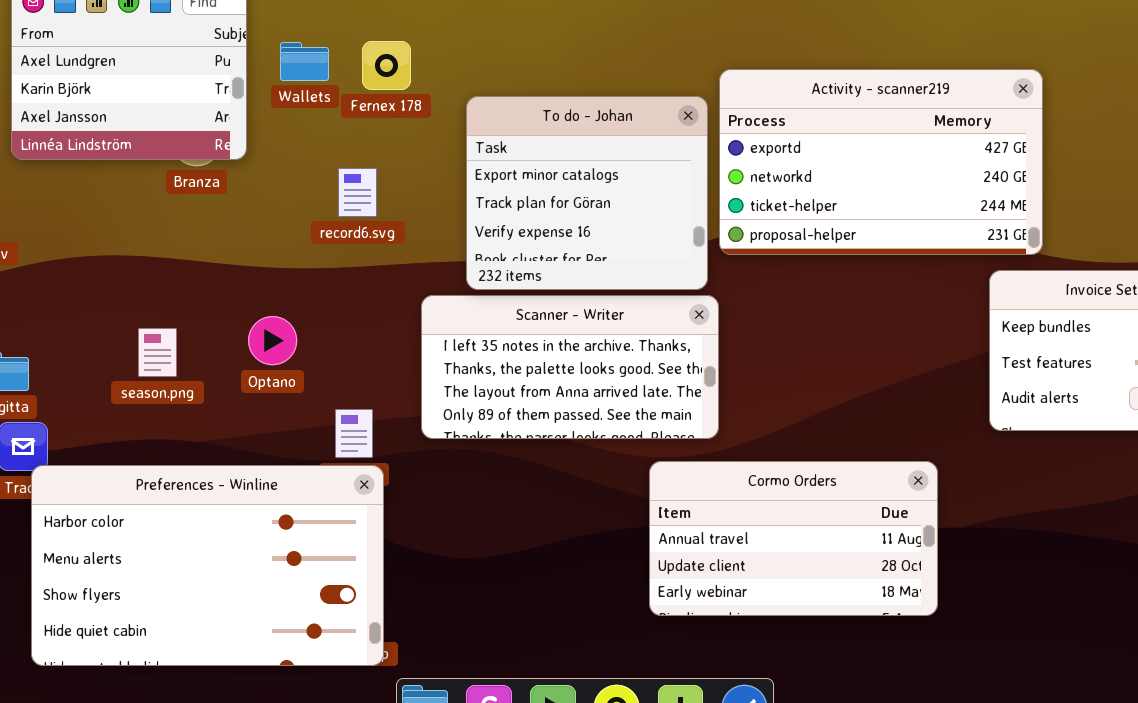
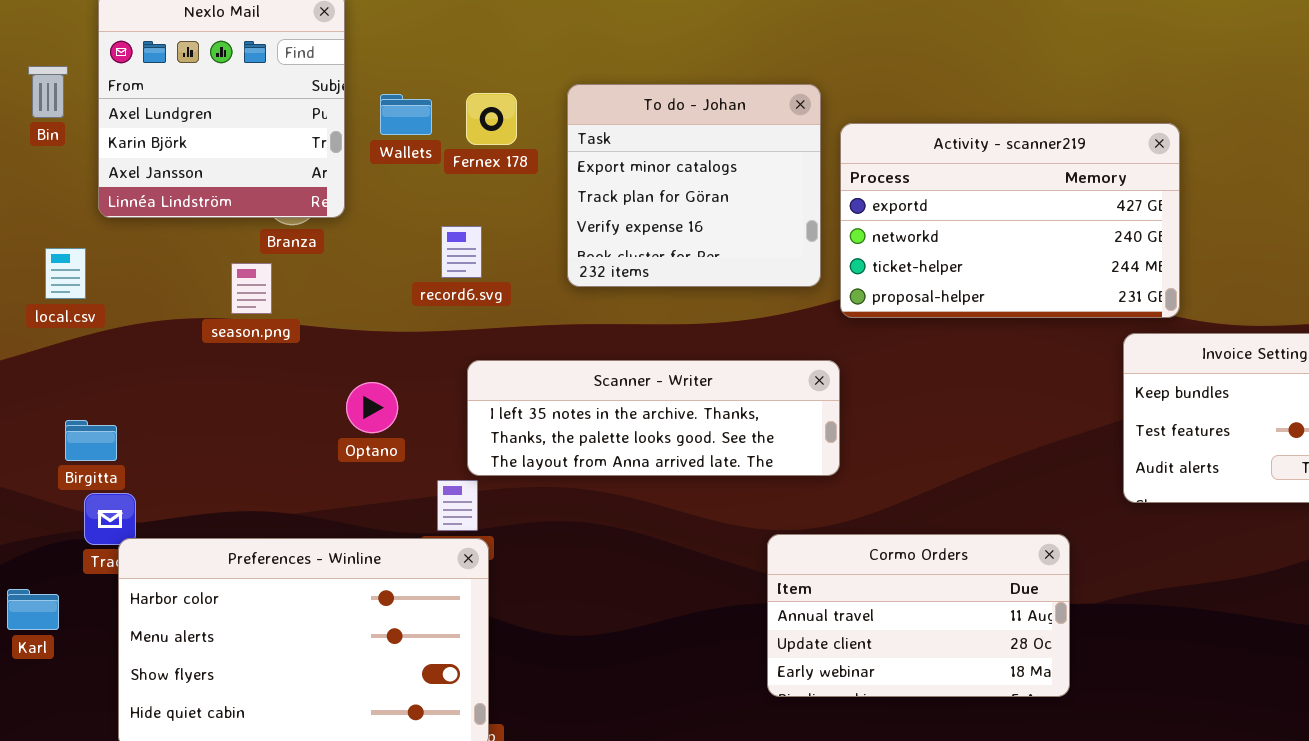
To do - Johan: [466,96,708,290] -> [567,84,821,287], moved
Scanner - Writer: [421,295,719,439] -> [467,360,840,476], resized
season.png: [138,328,177,377] -> [231,263,272,314], moved

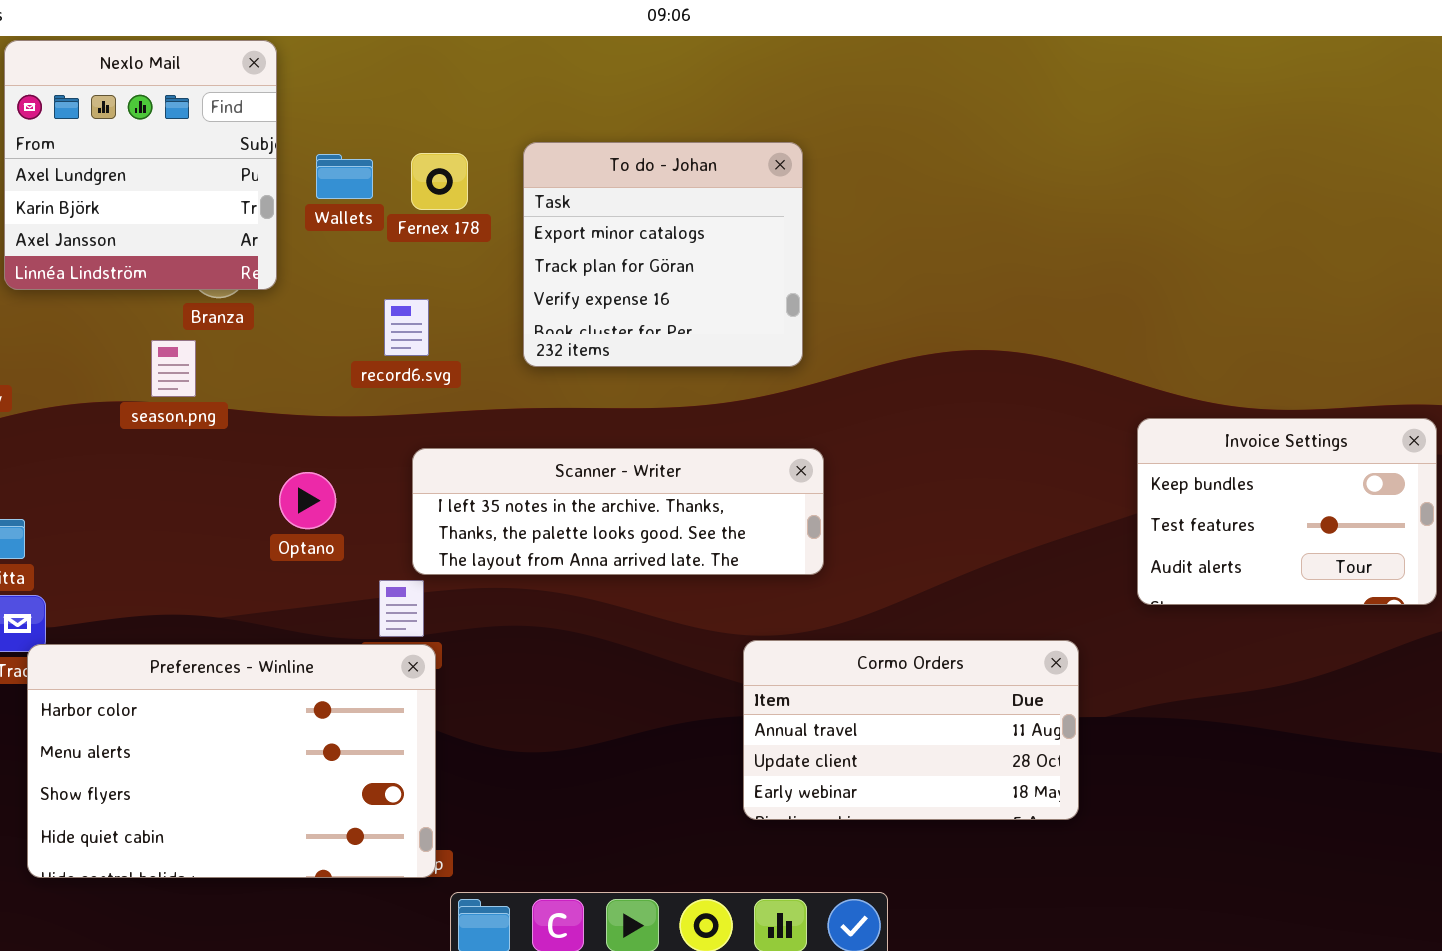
Activity - scanner219: [840,123,1180,318] -> none, closed

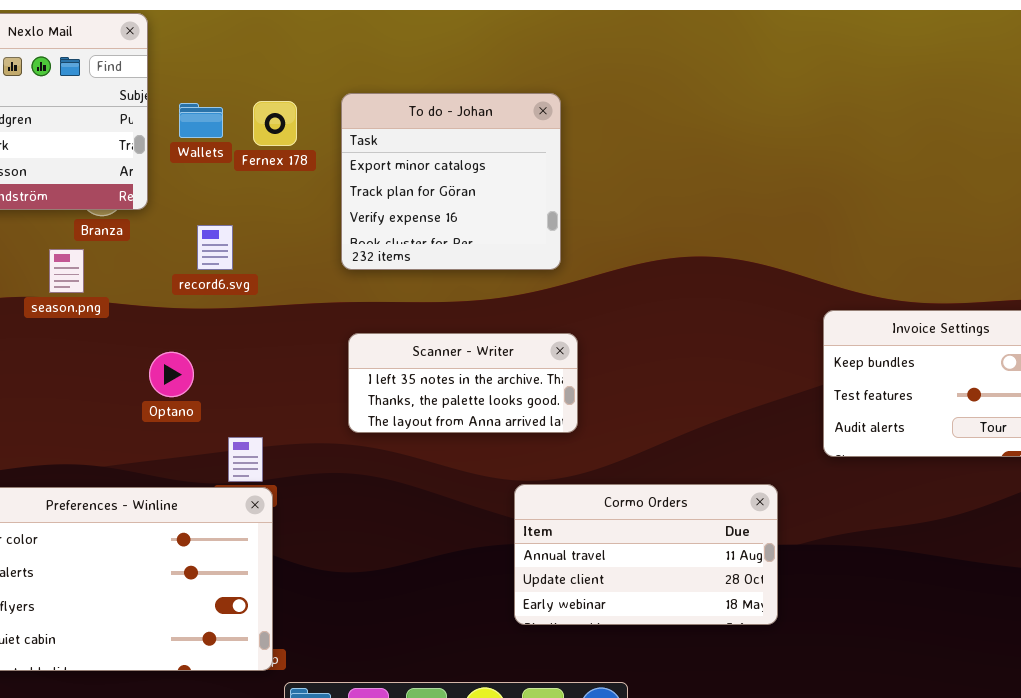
record6.svg: [384,299,429,356] -> [197,225,233,270], moved
Scanner - Writer: [412,448,824,575] -> [348,333,578,433], resized

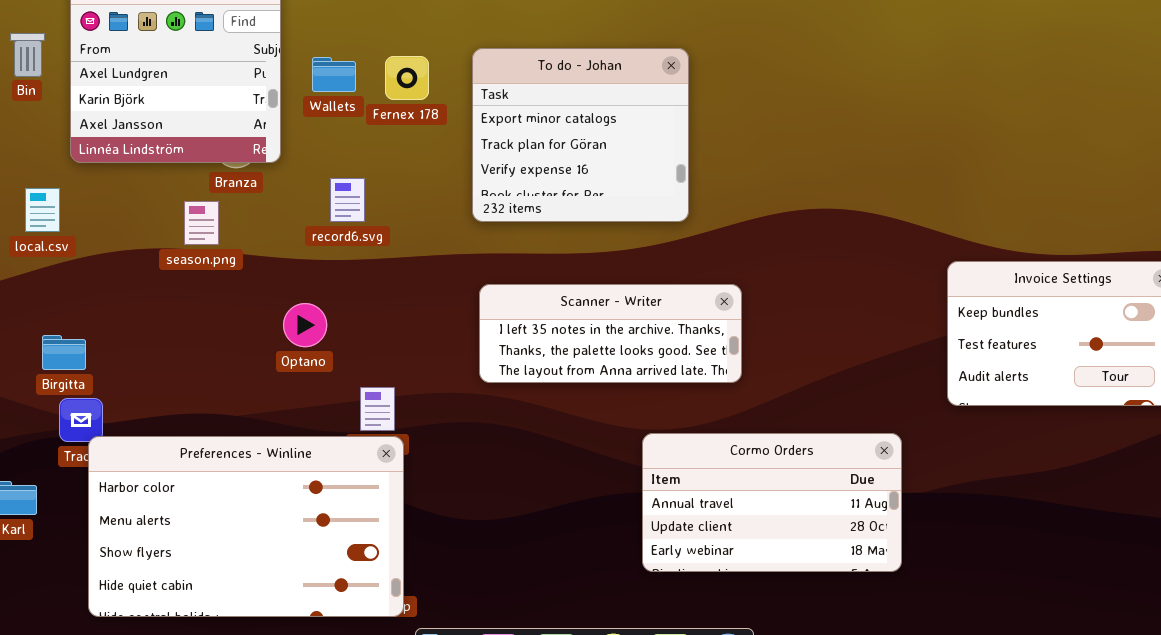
Scanner - Writer: [348,333,578,433] -> [479,284,742,383], resized

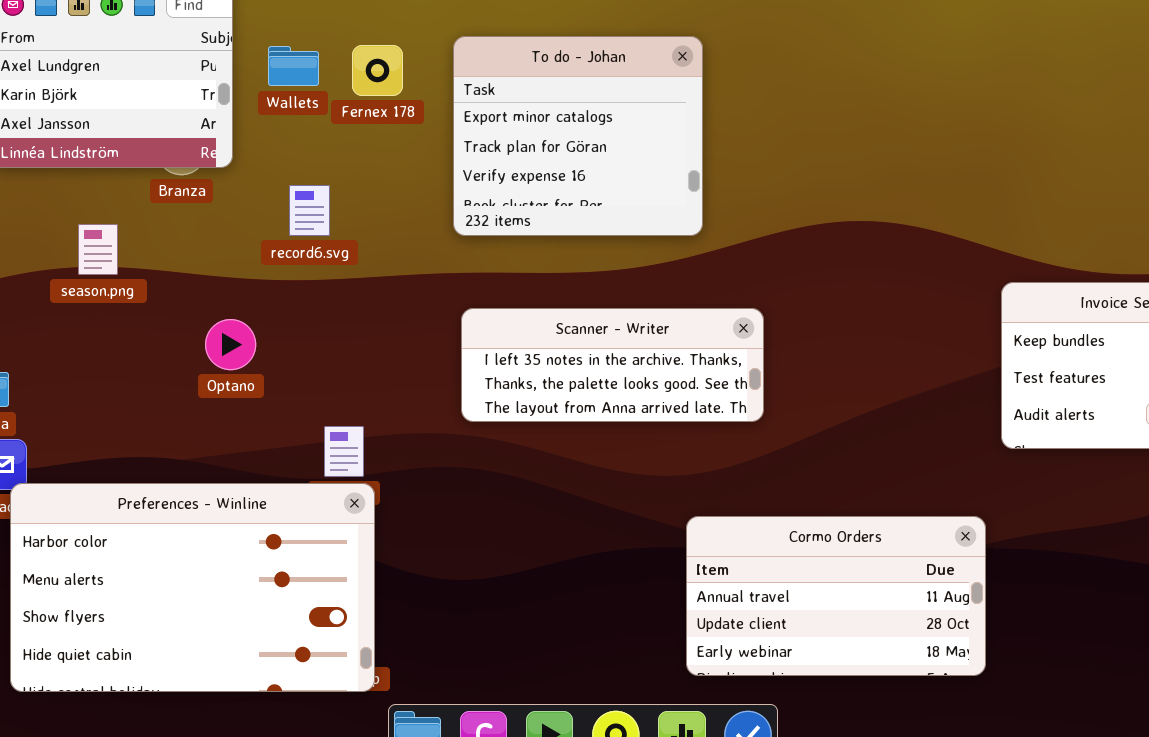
season.png: [184,201,219,245] -> [78,224,118,275], moved
Optano: [283,303,327,347] -> [205,319,256,370], moved
Cormo Orders: [642,433,902,572] -> [686,516,986,676], moved

